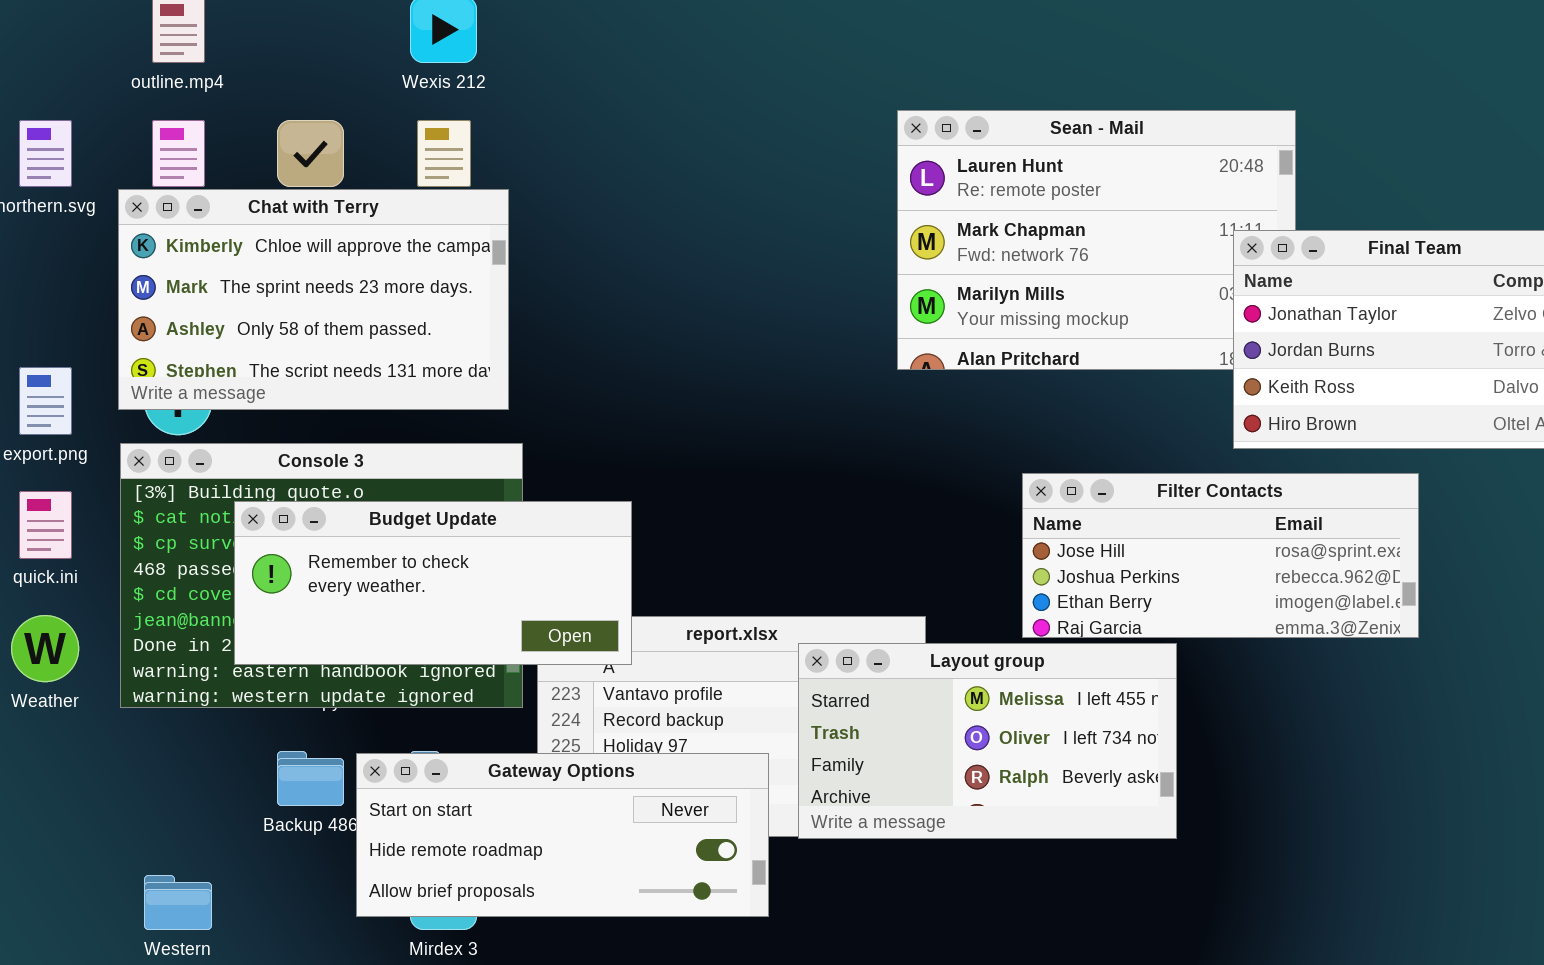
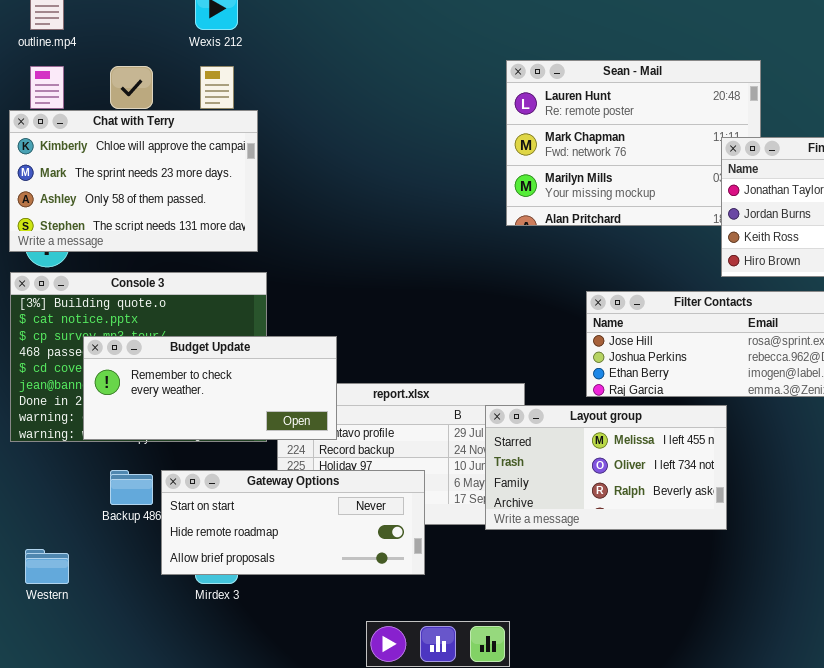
Budget Update: [234,501,632,665] -> [83,336,337,440], moved
Layout group: [798,643,1177,839] -> [485,405,727,530], moved

